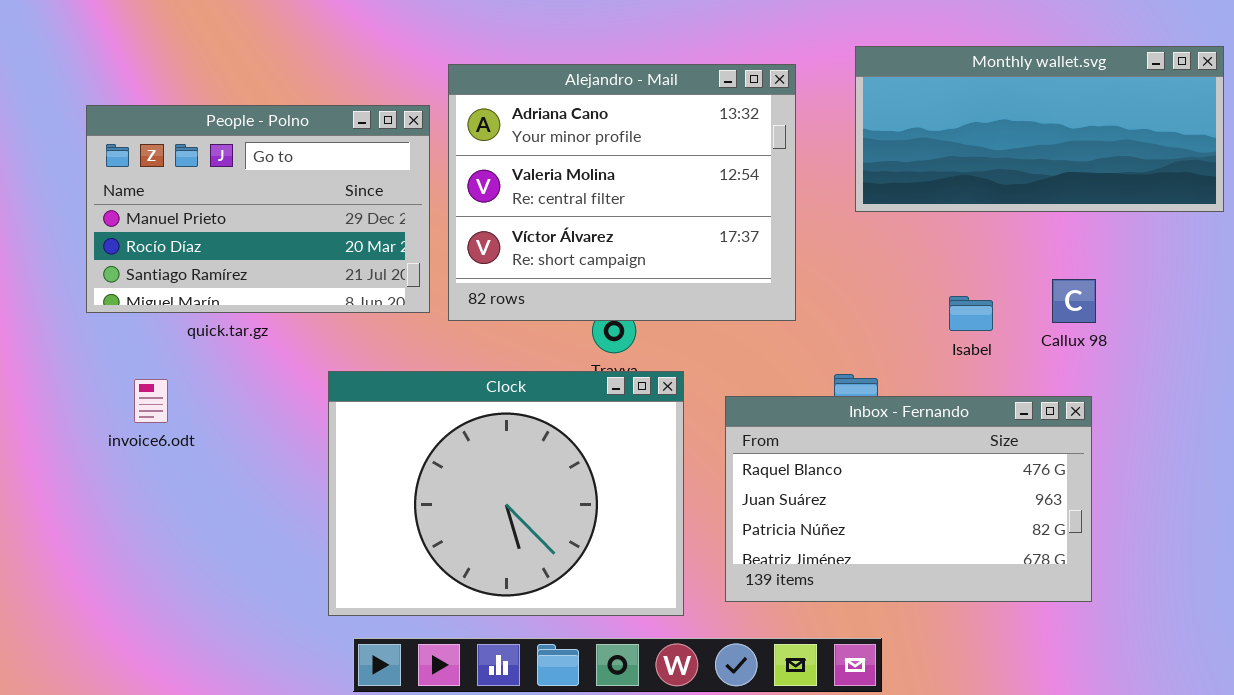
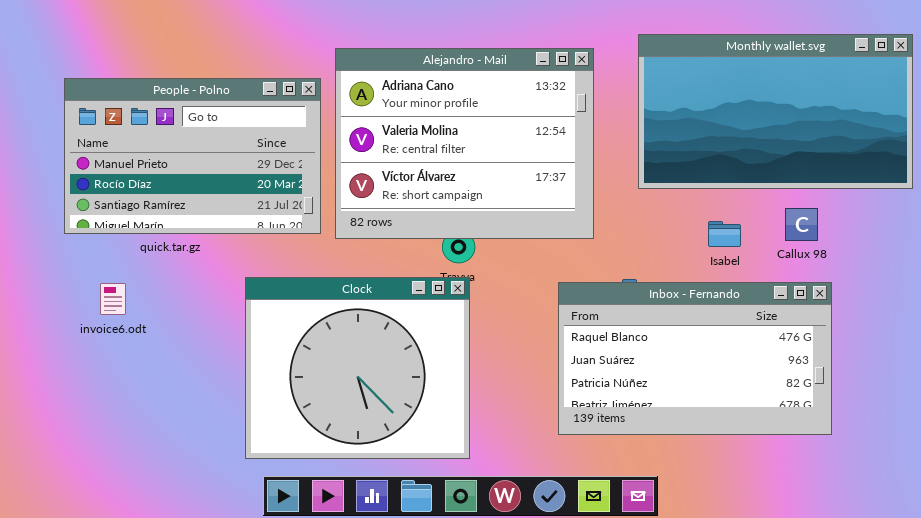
Monthly wallet.svg: [855,46,1224,212] -> [638,34,913,189], resized
Clock: [328,371,684,616] -> [245,277,470,459], resized
Inbox - Fernando: [725,396,1092,602] -> [558,282,832,435], moved

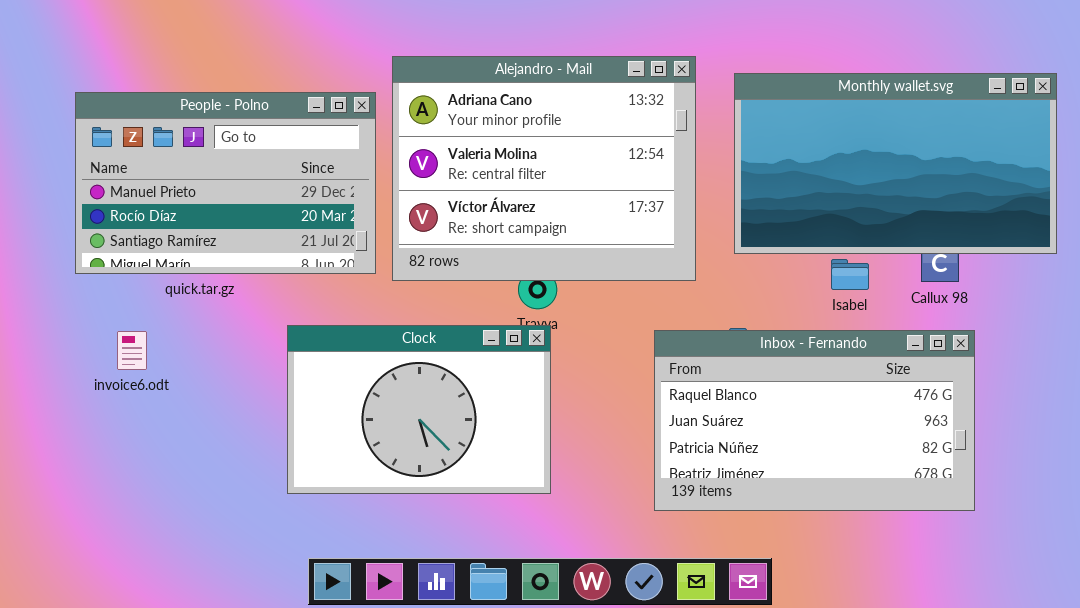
Monthly wallet.svg: [638,34,913,189] -> [734,73,1057,254], moved
Clock: [245,277,470,459] -> [287,325,551,494], resized

